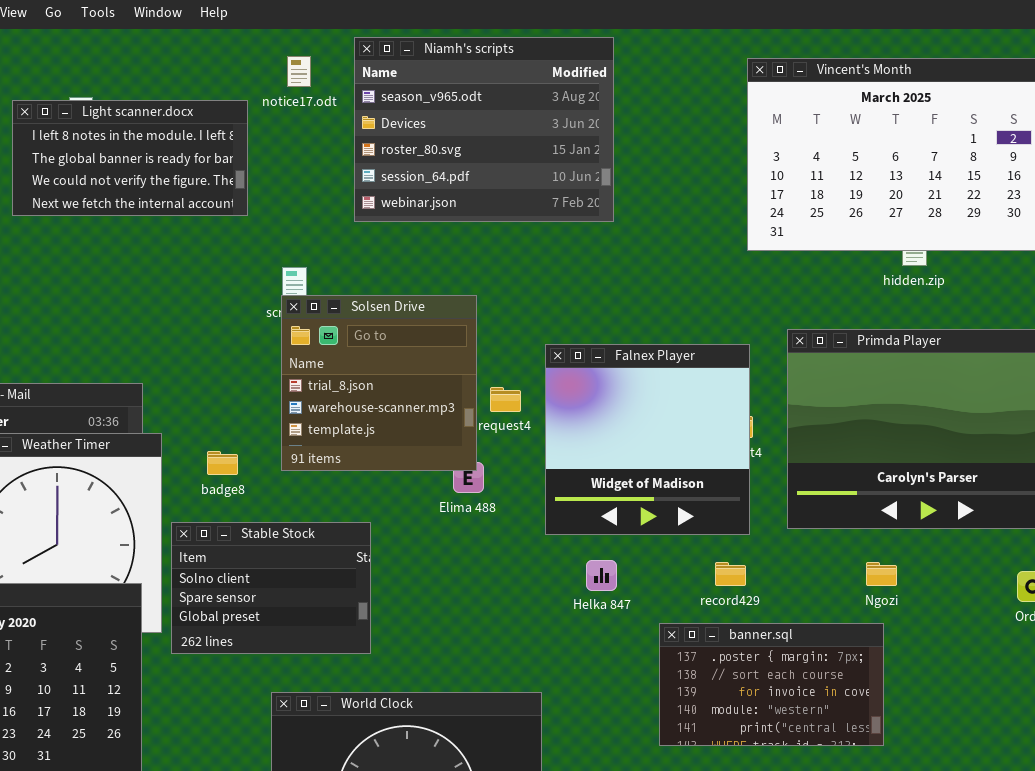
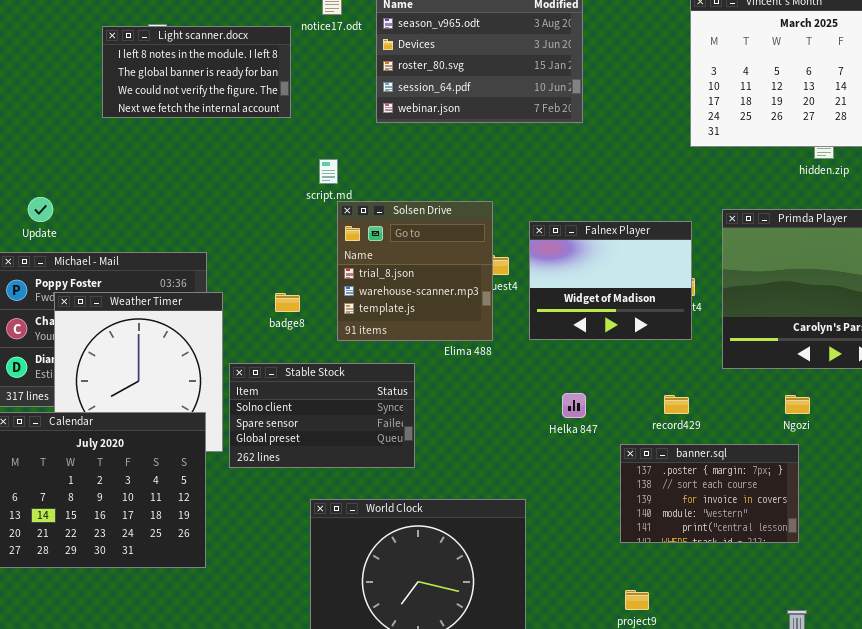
Solsen Drive: [281,295,477,471] -> [337,201,493,341], moved
Falnex Player: [545,344,750,535] -> [529,221,692,340], resized
badge8: [207,451,238,475] -> [275,293,300,312], moved
Stable Stock: [171,522,371,654] -> [229,363,415,468], resized

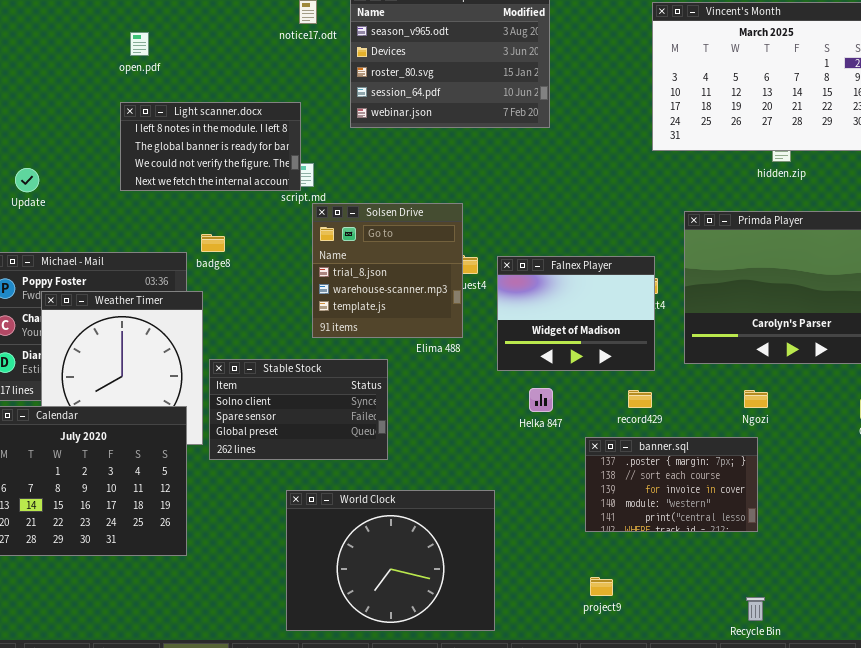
Light scanner.docx: [102,26,291,118] -> [120,102,301,191], moved
Update: [28,197,53,222] -> [15,168,39,192], moved
Falnex Player: [529,221,692,340] -> [497,256,655,371], moved
badge8: [275,293,300,312] -> [201,234,225,252], moved

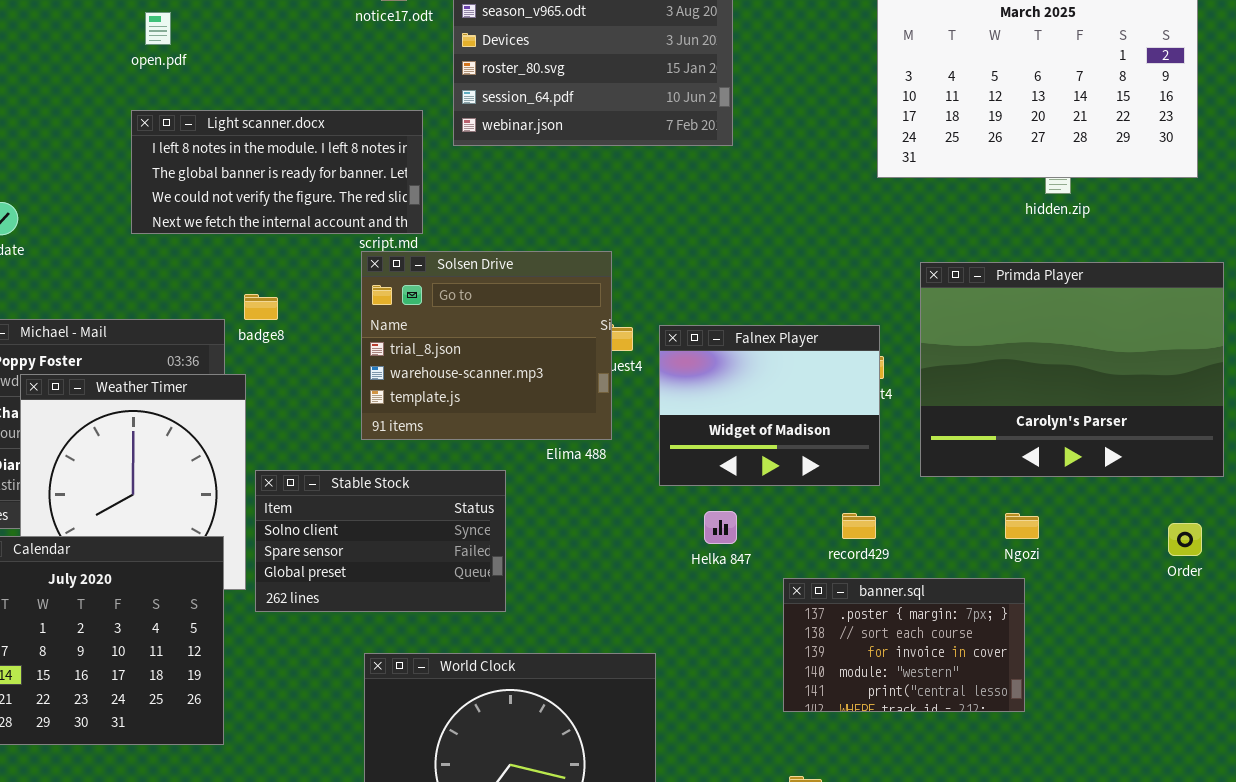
Light scanner.docx: [120,102,301,191] -> [131,110,423,234], resized
Solsen Drive: [312,203,463,338] -> [361,251,612,440], resized

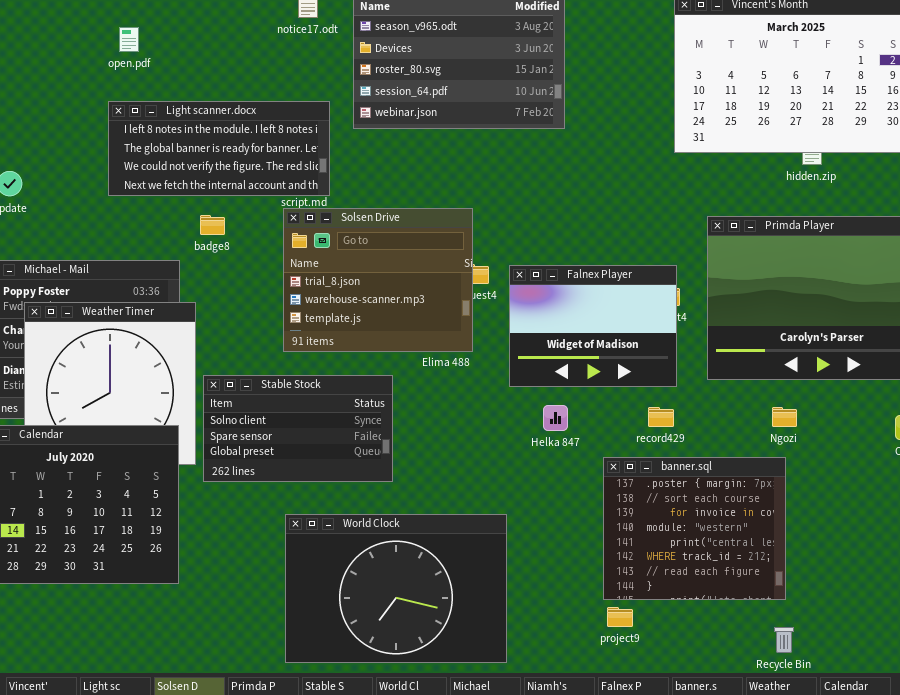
badge8: [244,294,278,320] -> [200,215,225,235], moved
banner.sql: [783,578,1025,712] -> [603,457,786,600], resized

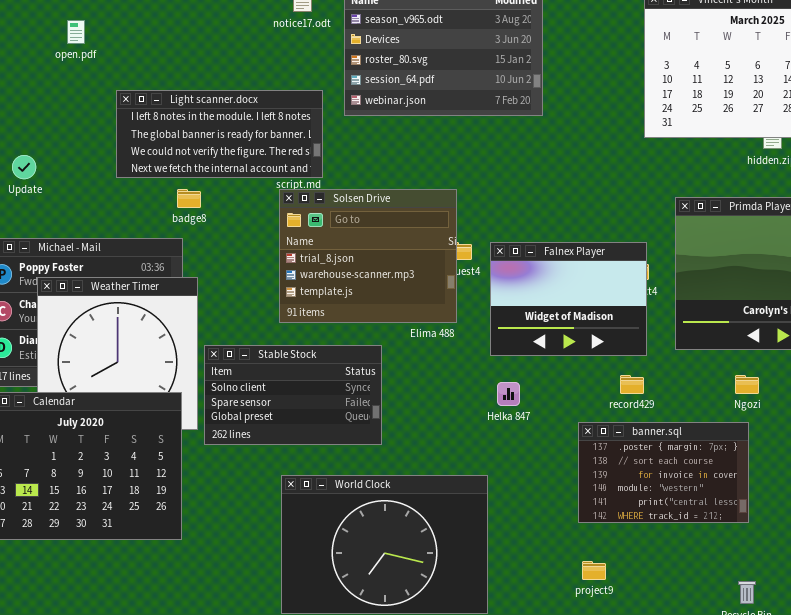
open.pdf: [119,27,139,52] -> [67,20,85,44], moved
badge8: [200,215,225,235] -> [177,189,201,208], moved
Helka 847: [543,405,568,431] -> [497,382,520,406], moved
banner.sql: [603,457,786,600] -> [578,422,749,523], resized

